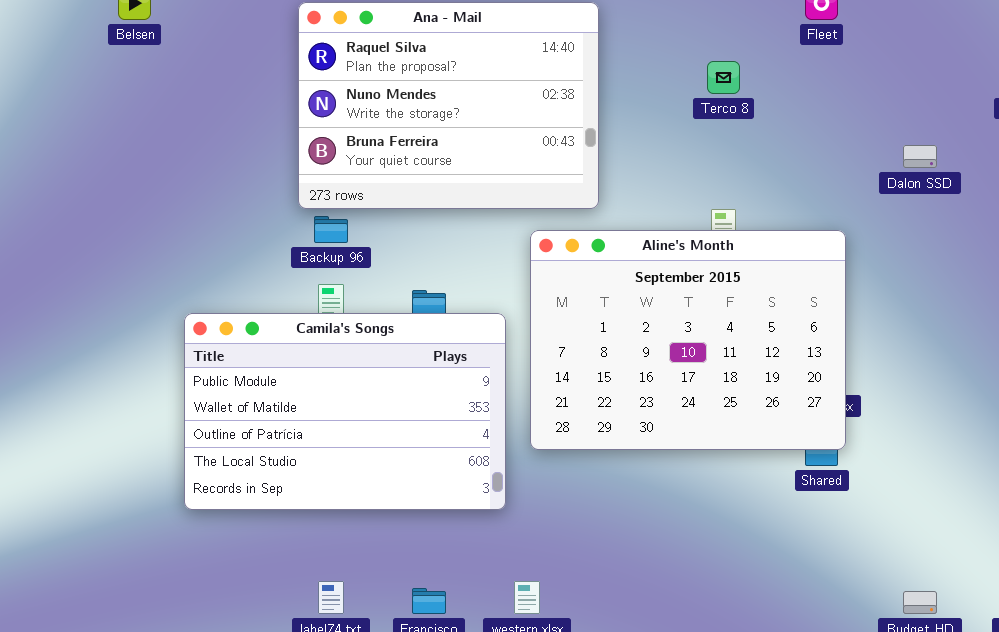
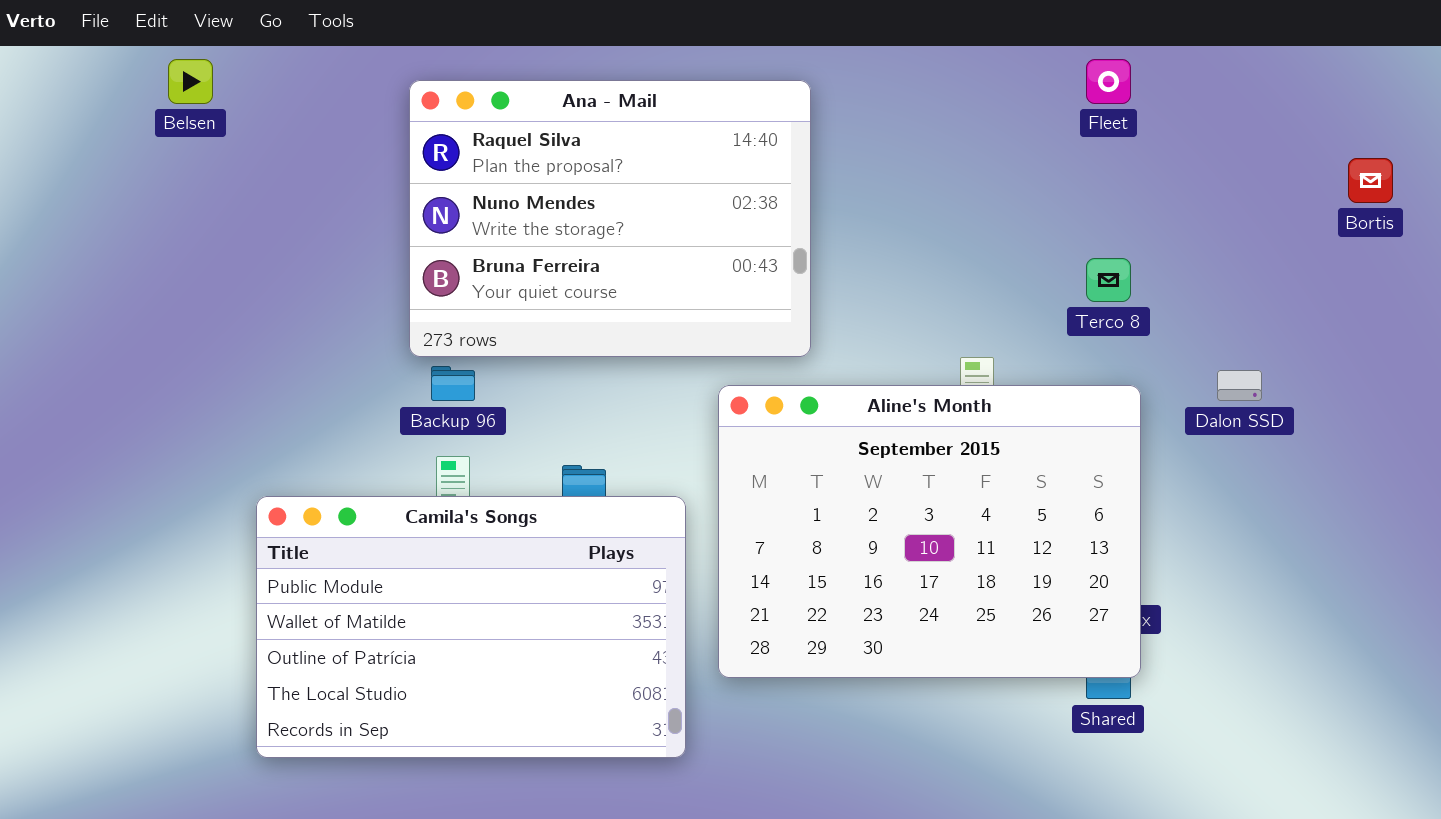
Terco 8: [707,61,740,94] -> [1086,258,1131,302], moved
Dalon SSD: [903,145,937,168] -> [1217,370,1262,401], moved

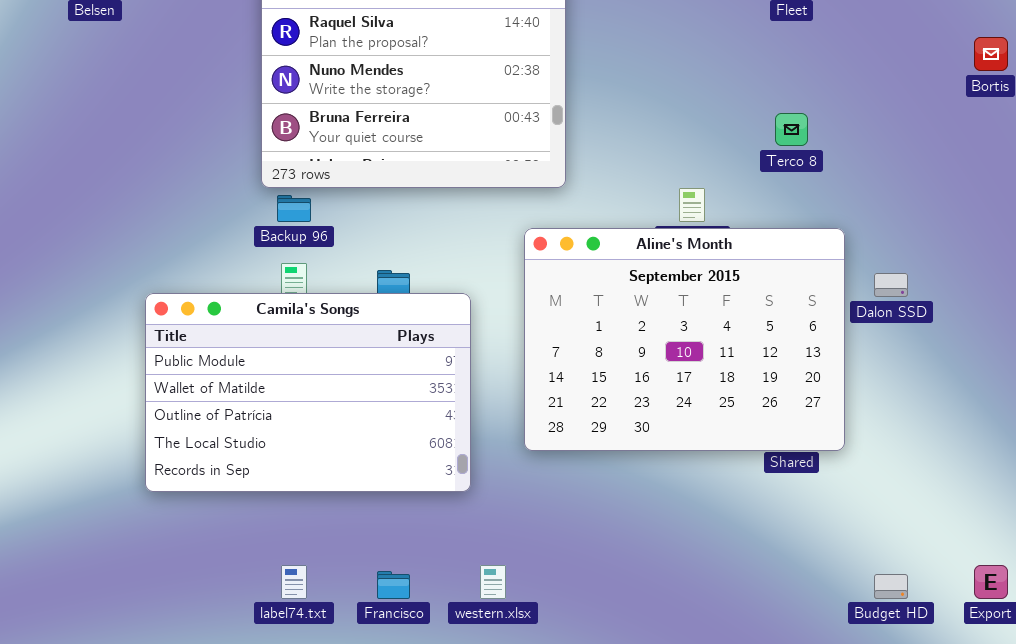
Dalon SSD: [1217,370,1262,401] -> [874,273,908,297], moved
Aline's Month: [718,385,1141,678] -> [524,228,845,451], moved

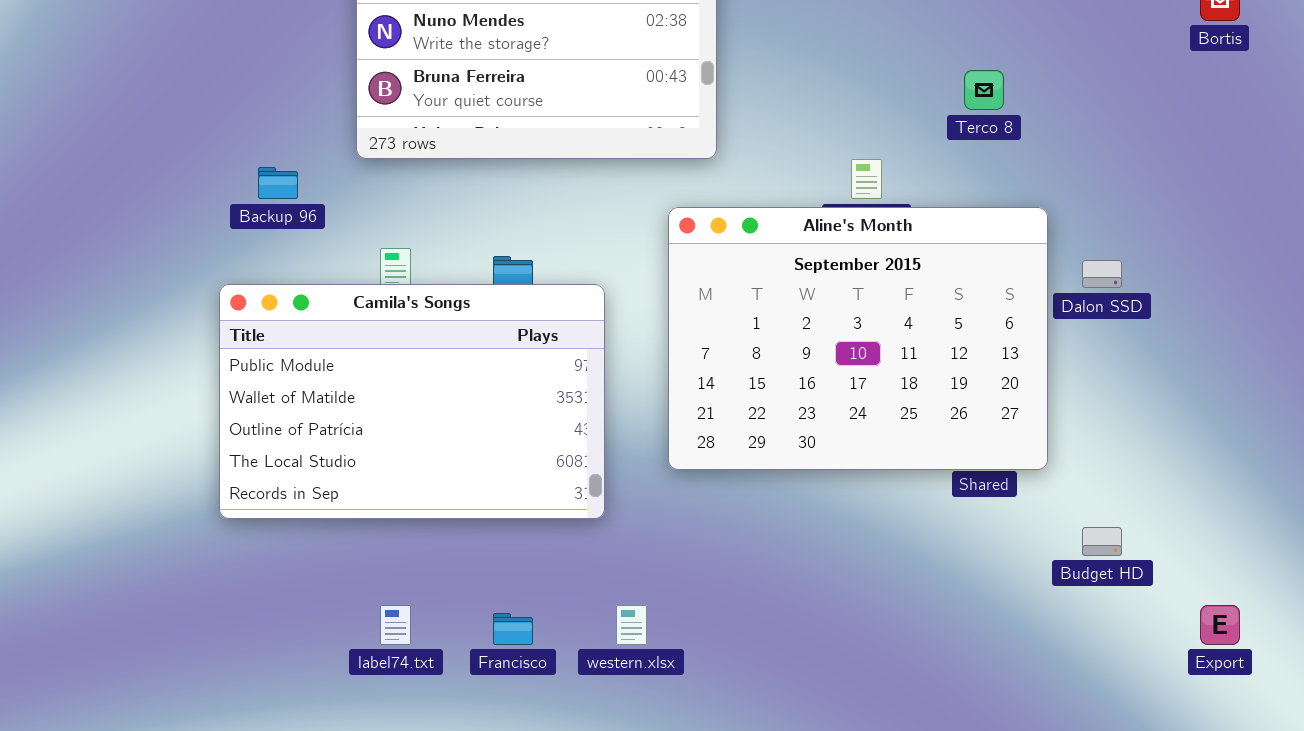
Backup 96: [277,195,311,222] -> [258,167,298,199], moved
Budget HD: [874,574,908,599] -> [1082,527,1122,556], moved

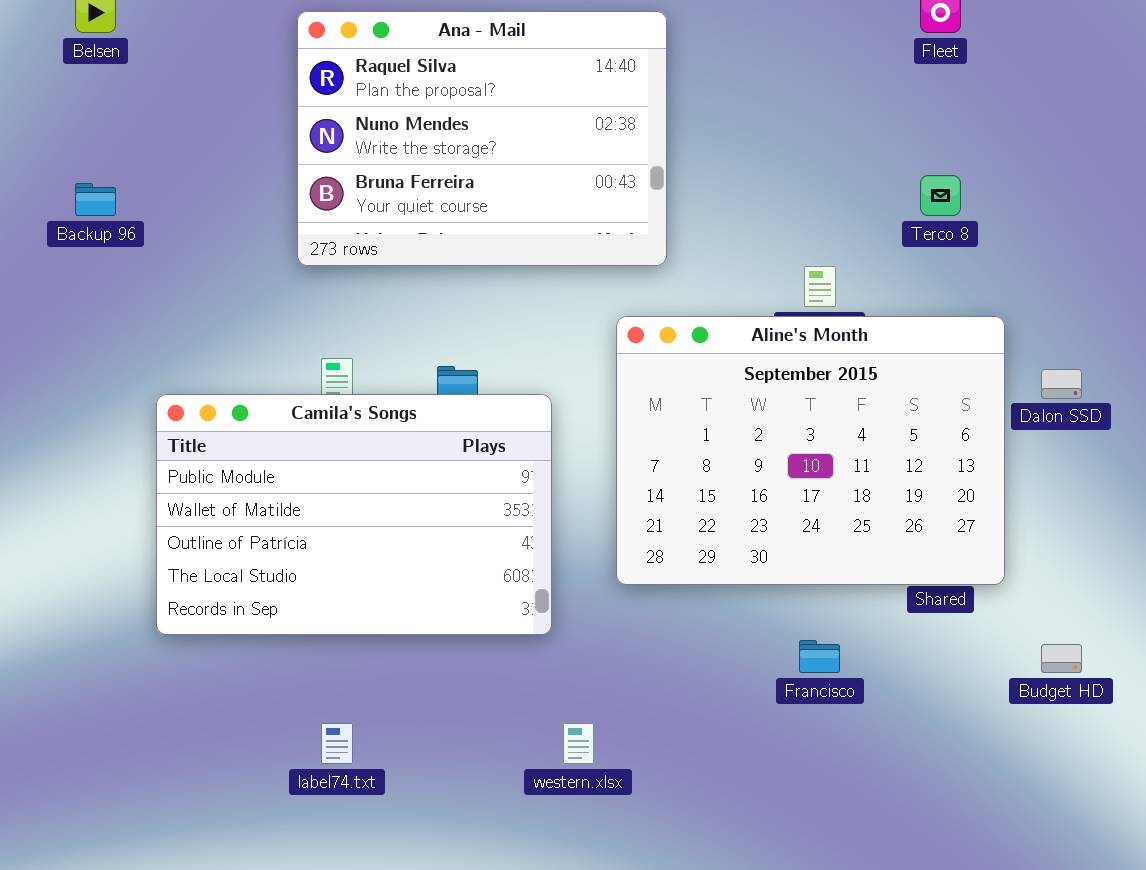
Backup 96: [258,167,298,199] -> [75,183,116,216], moved
Francisco: [493,613,533,645] -> [799,640,840,673], moved

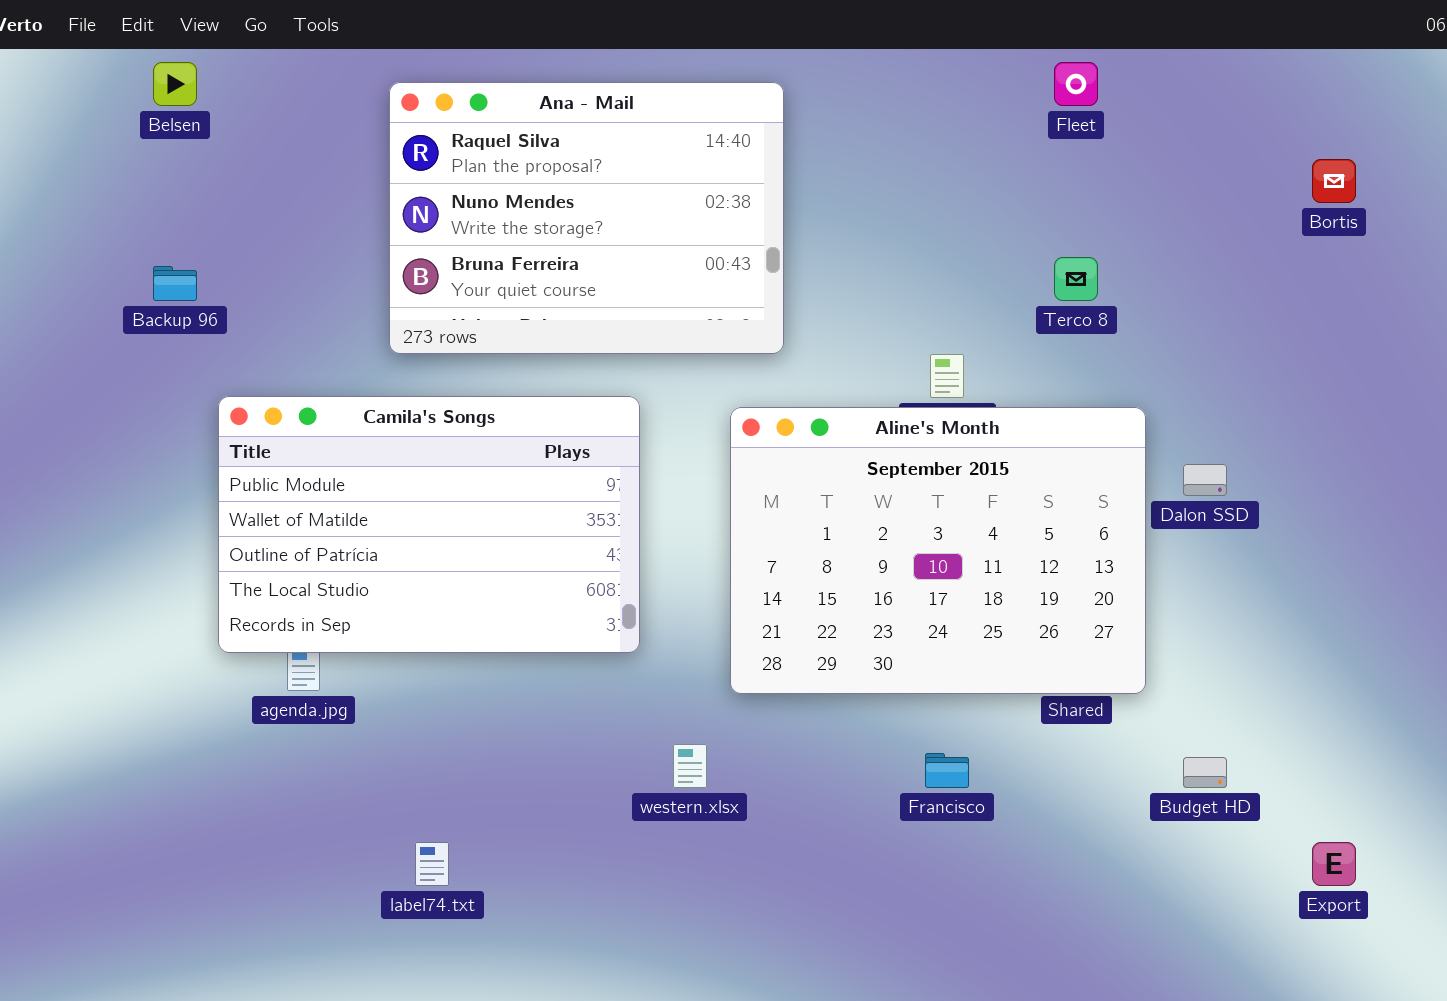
Camila's Songs: [156,394,552,635] -> [218,396,640,653], moved
western.xlsx: [563,723,594,764] -> [673,744,707,788], moved

